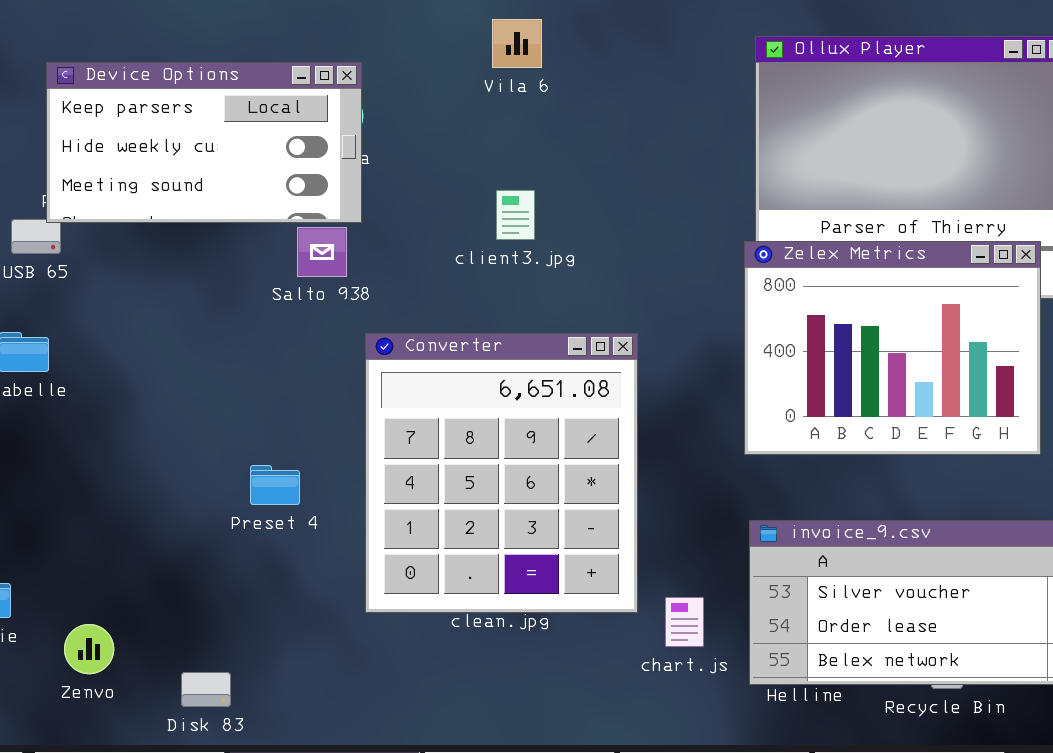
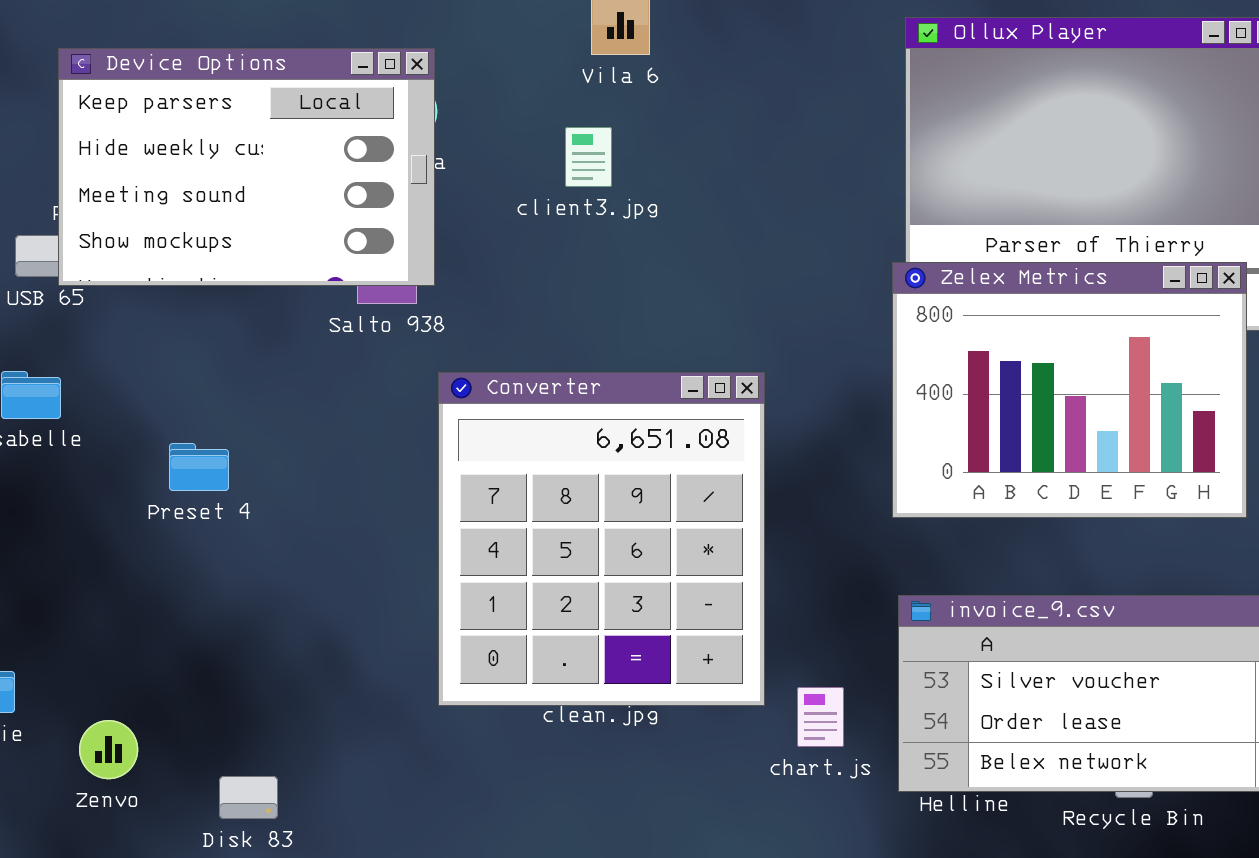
Device Options: [46,62,362,223] -> [58,48,435,286], resized
client3.jpg: [496,190,535,240] -> [565,127,612,187], moved
Preset 4: [250,465,300,505] -> [169,443,229,491], moved

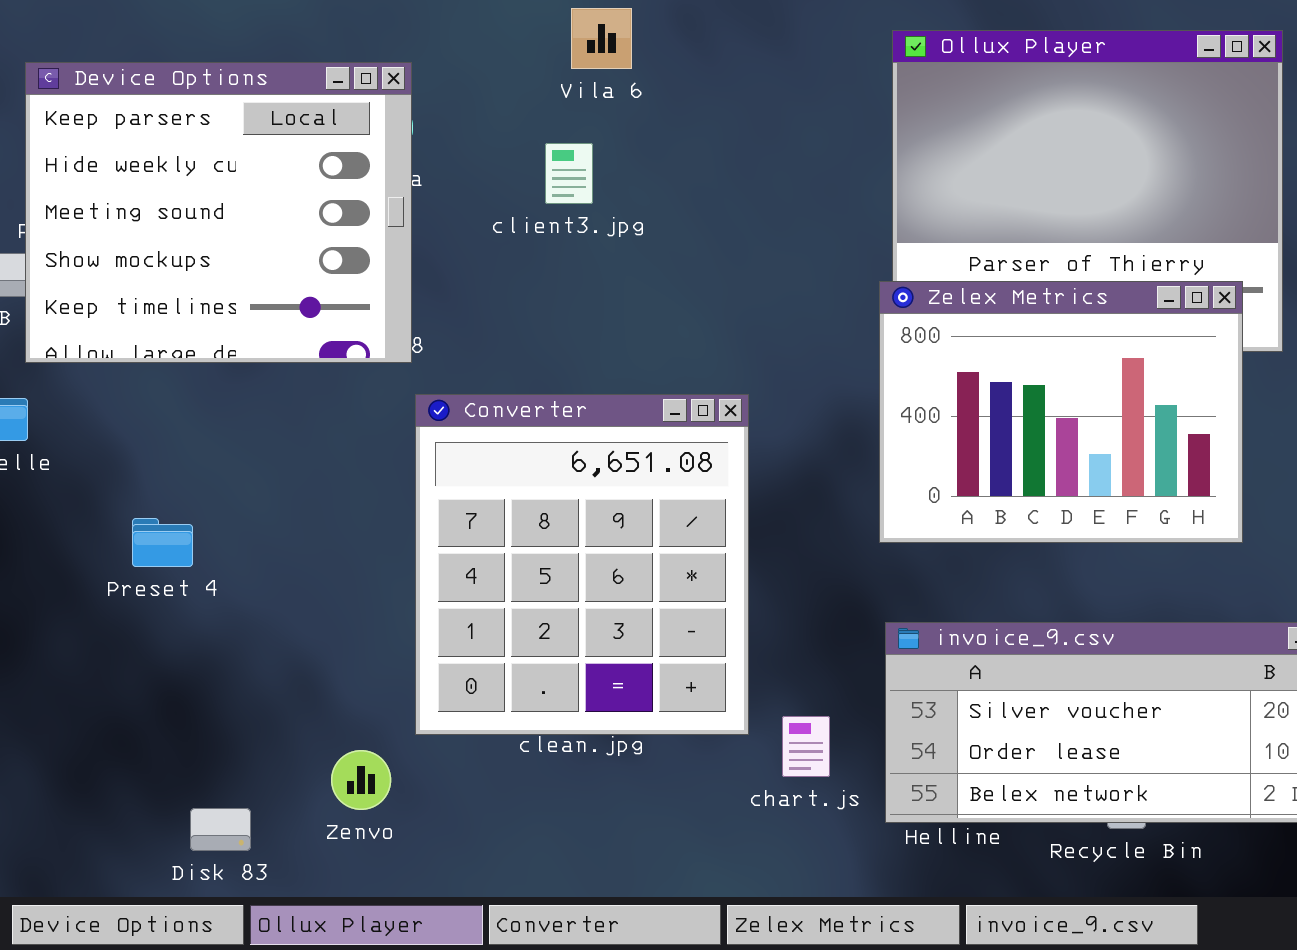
Device Options: [58,48,435,286] -> [25,62,412,363], resized
Preset 4: [169,443,229,491] -> [132,518,193,567], moved
Zenvo: [79,720,138,779] -> [331,750,391,810], moved

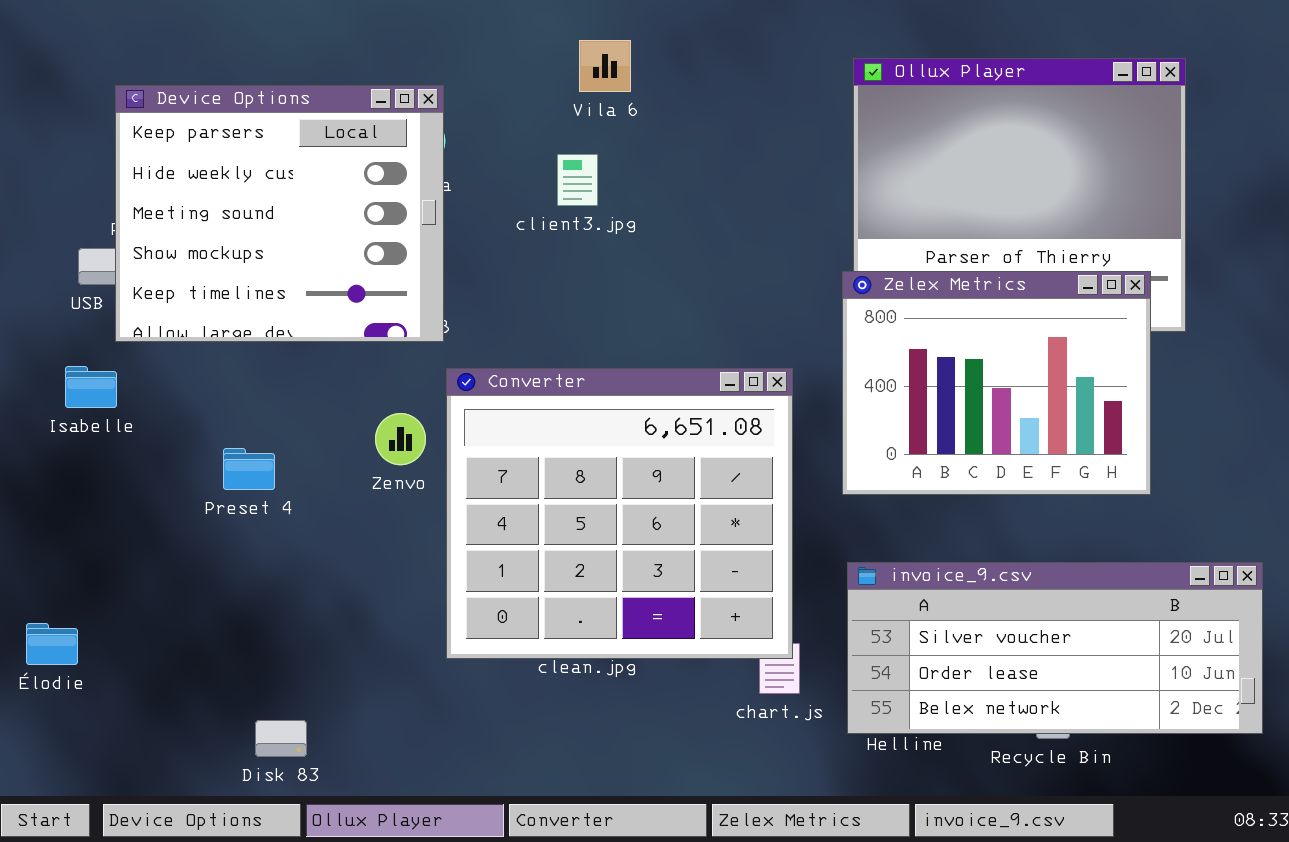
Converter: [415,394,749,735] -> [446,368,793,659], resized
Preset 4: [132,518,193,567] -> [223,448,275,490], moved
Zenvo: [331,750,391,810] -> [375,413,426,465], moved

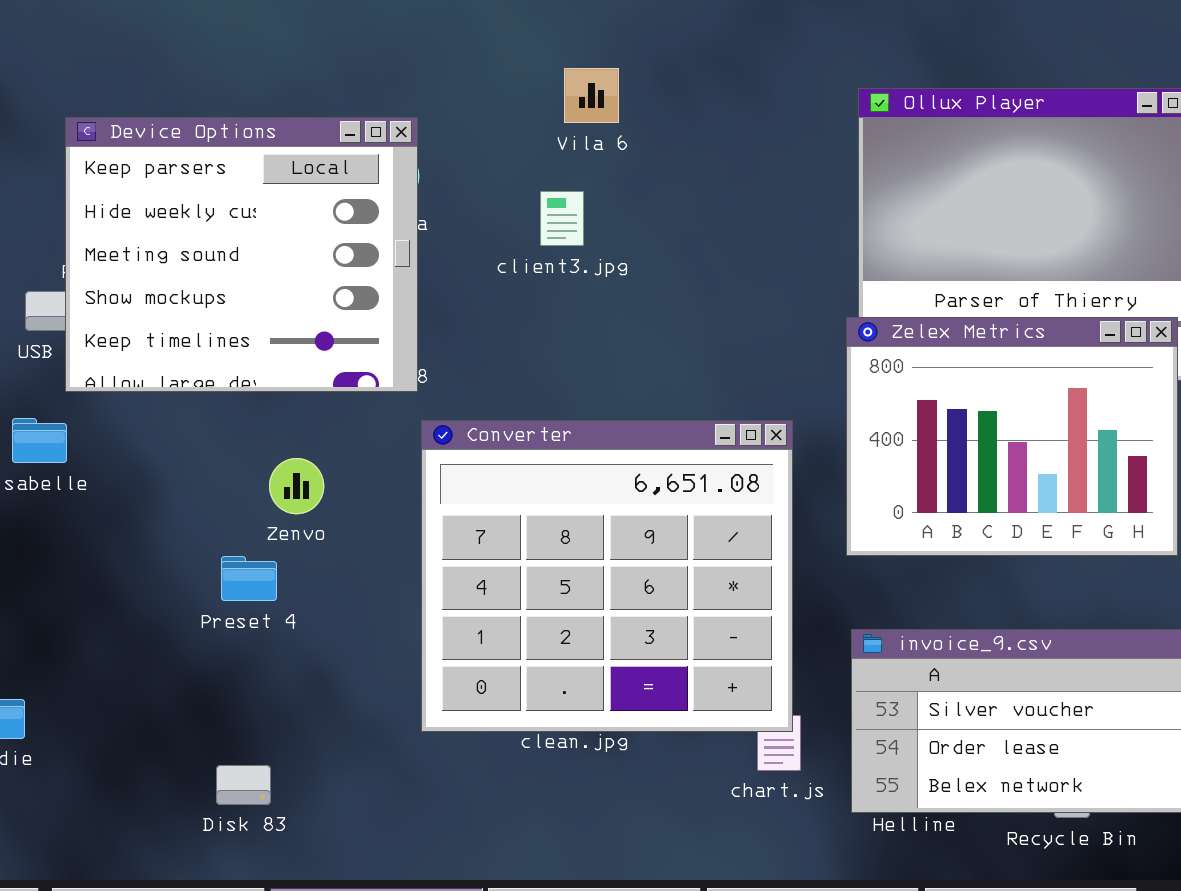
Zenvo: [375,413,426,465] -> [269,458,324,514], moved
Preset 4: [223,448,275,490] -> [221,556,277,601], moved
Disk 83: [255,720,307,757] -> [216,765,271,805], moved

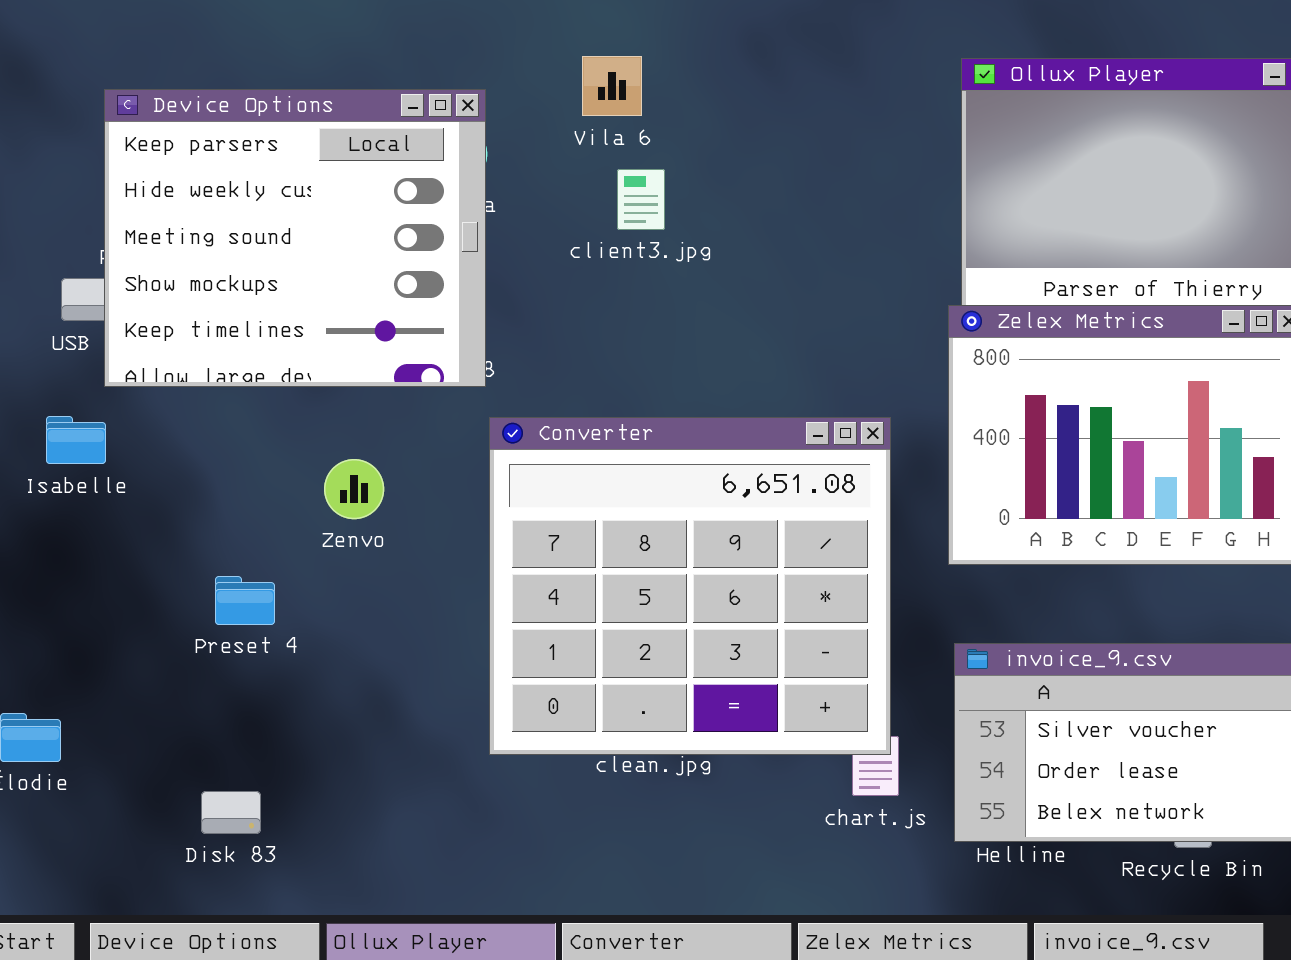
Vila 6: [564,68,619,123] -> [582,56,642,116], moved
Preset 4: [221,556,277,601] -> [215,576,275,625], moved
Disk 83: [216,765,271,805] -> [201,791,261,834], moved

